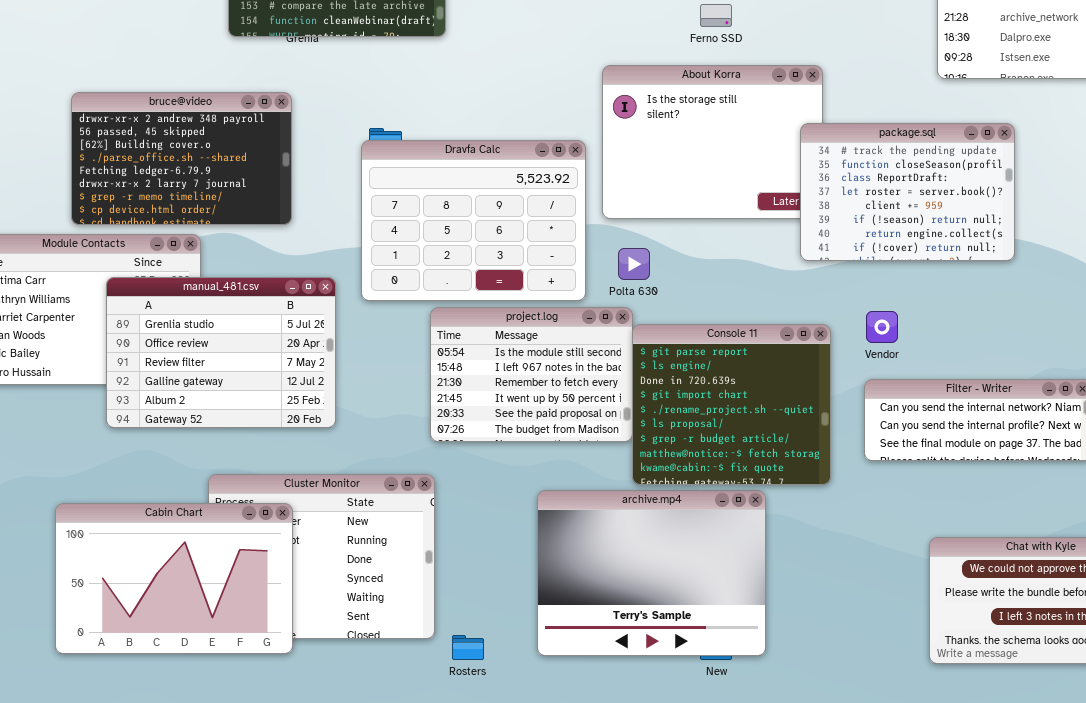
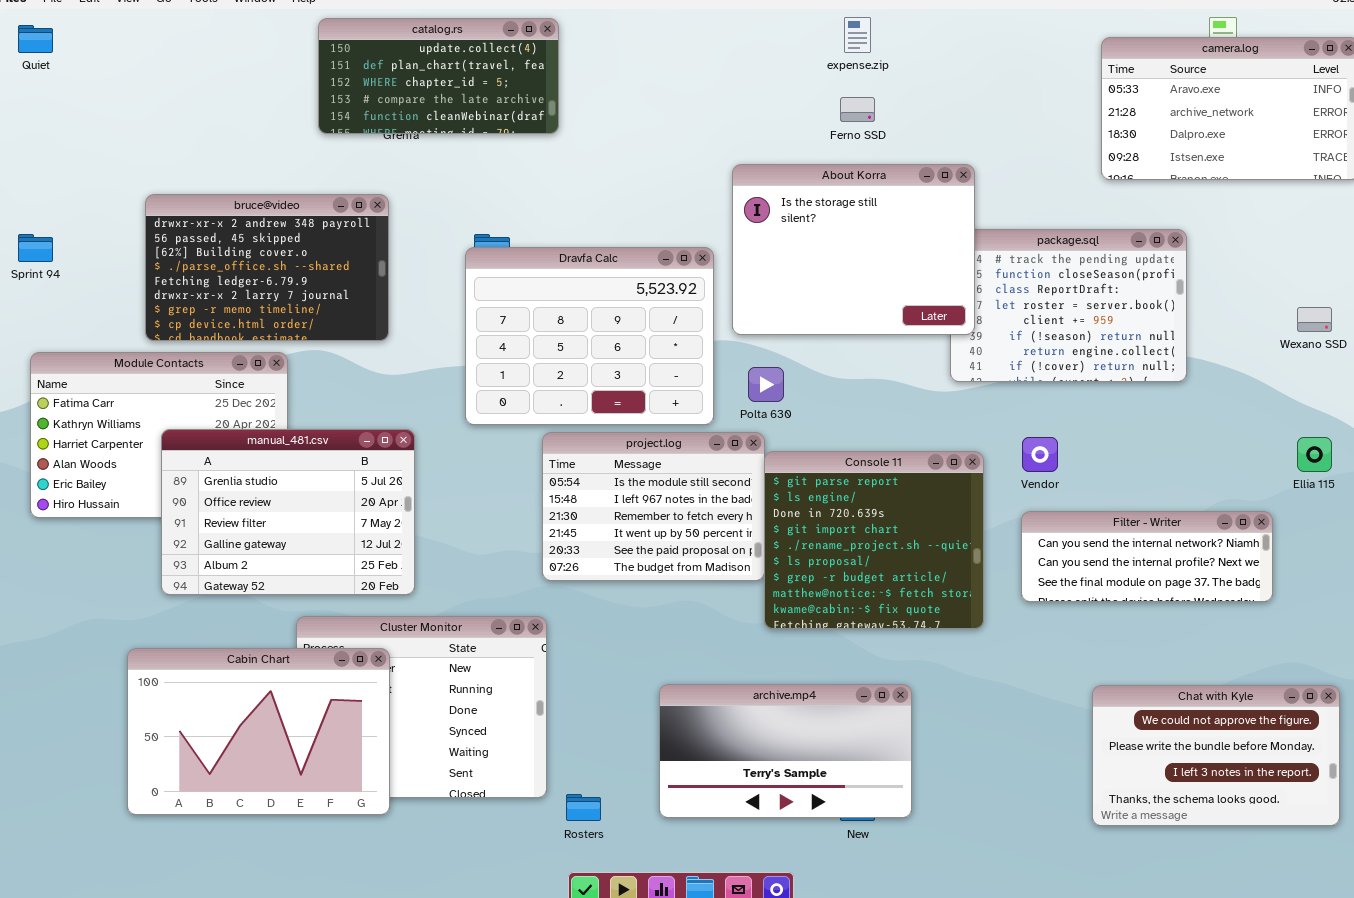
About Korra: [602,65,823,219] -> [732,164,975,335], raised
manual_481.csv: [106,277,336,428] -> [161,429,415,595], moved
archive.mp4: [537,490,766,656] -> [659,684,912,818], resized

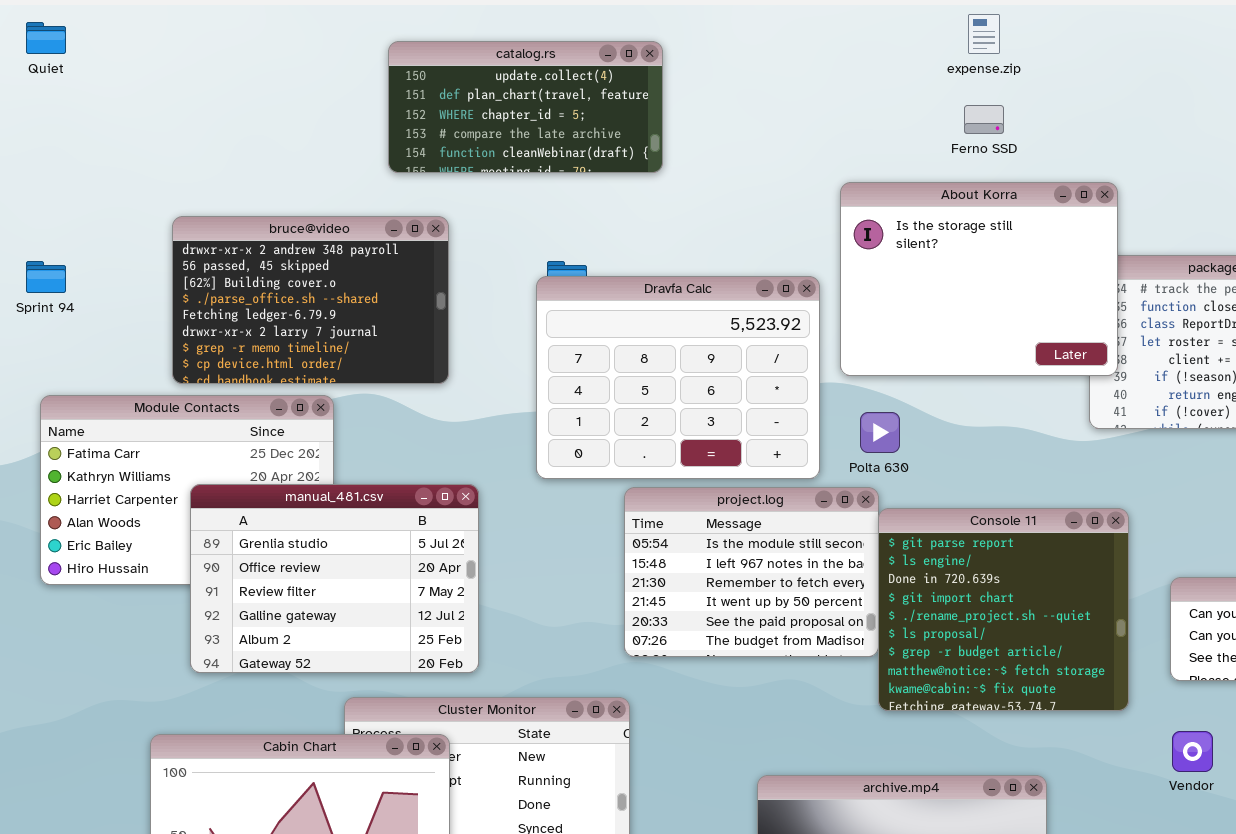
catalog.rs: [318,18,559,134] -> [388,41,663,173], moved
Vendor: [1022,437,1058,472] -> [1172,731,1213,772], moved

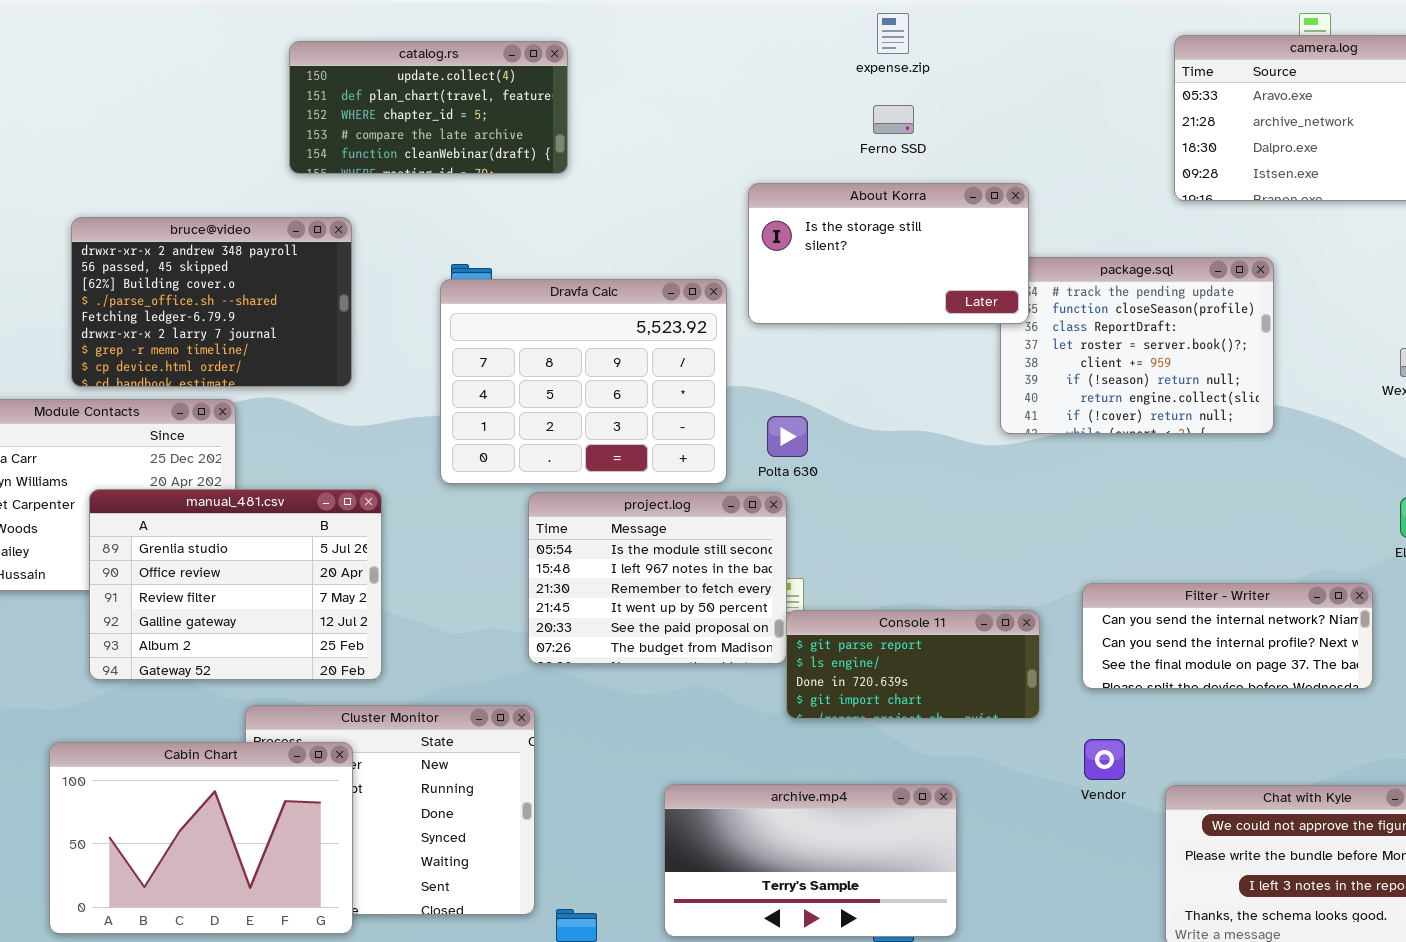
About Korra: [840,182,1118,376] -> [748,183,1029,324], resized
Console 11: [878,508,1129,711] -> [786,610,1040,719], resized

